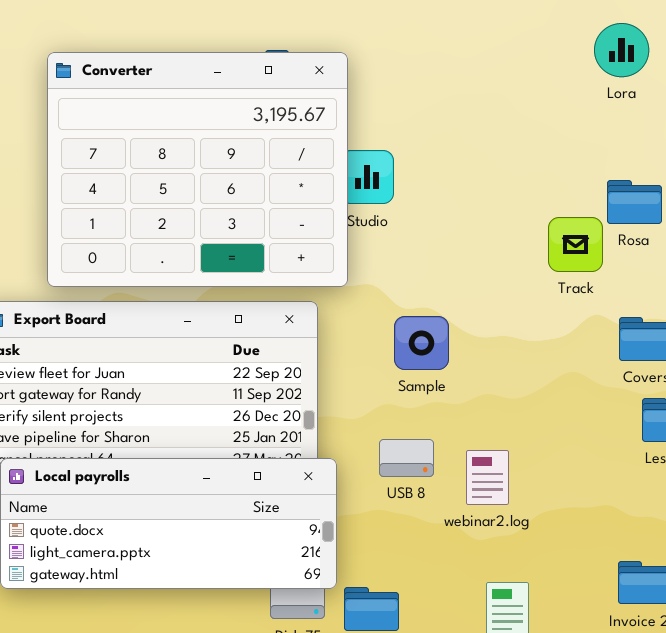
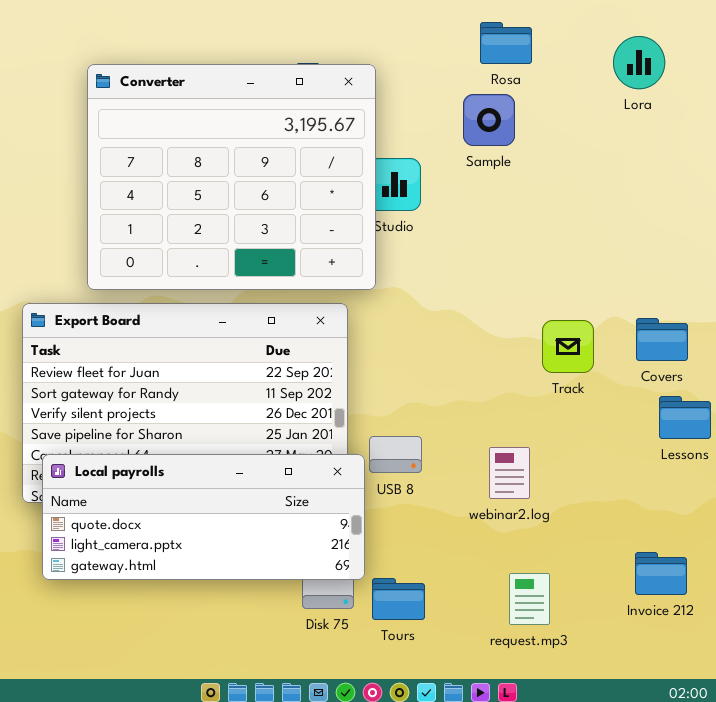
Rosa: [607,180,662,224] -> [480,22,532,64], moved
Track: [548,217,603,272] -> [542,320,594,373], moved
Sample: [394,316,449,370] -> [463,94,515,146], moved
USB 8: [379,439,434,477] -> [369,436,422,473], moved

